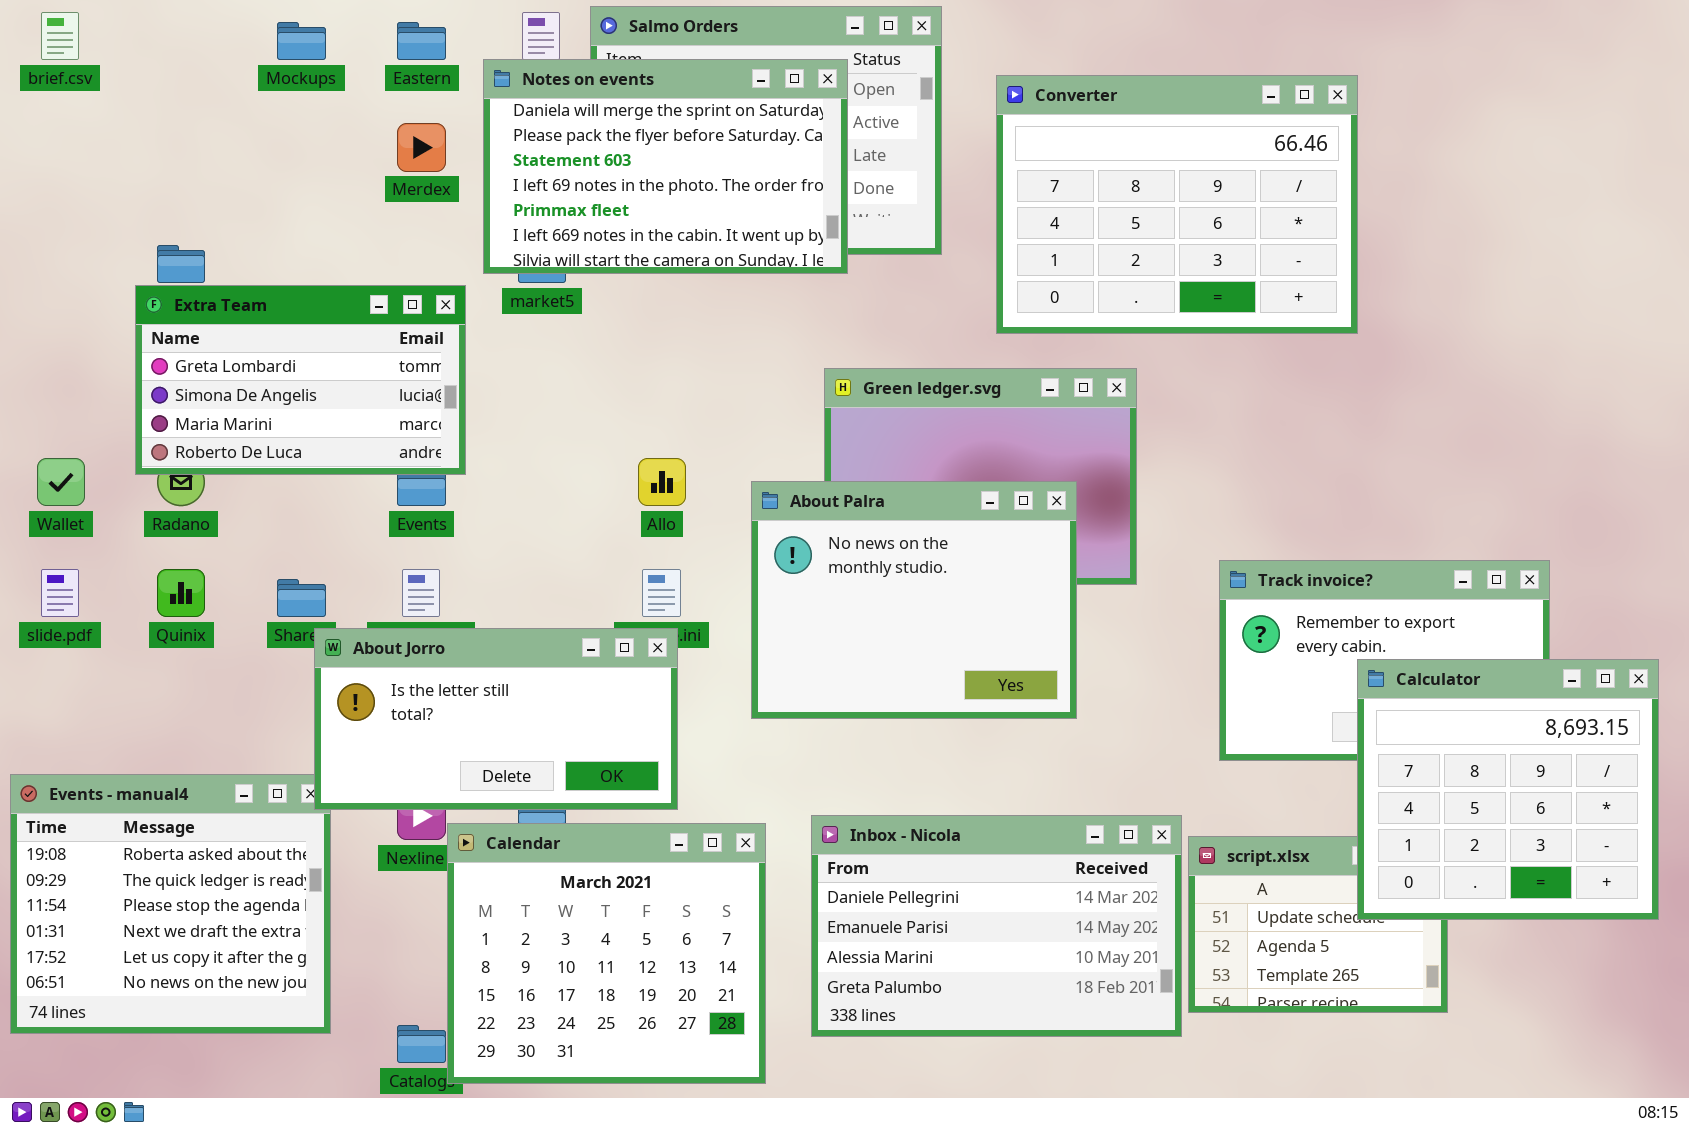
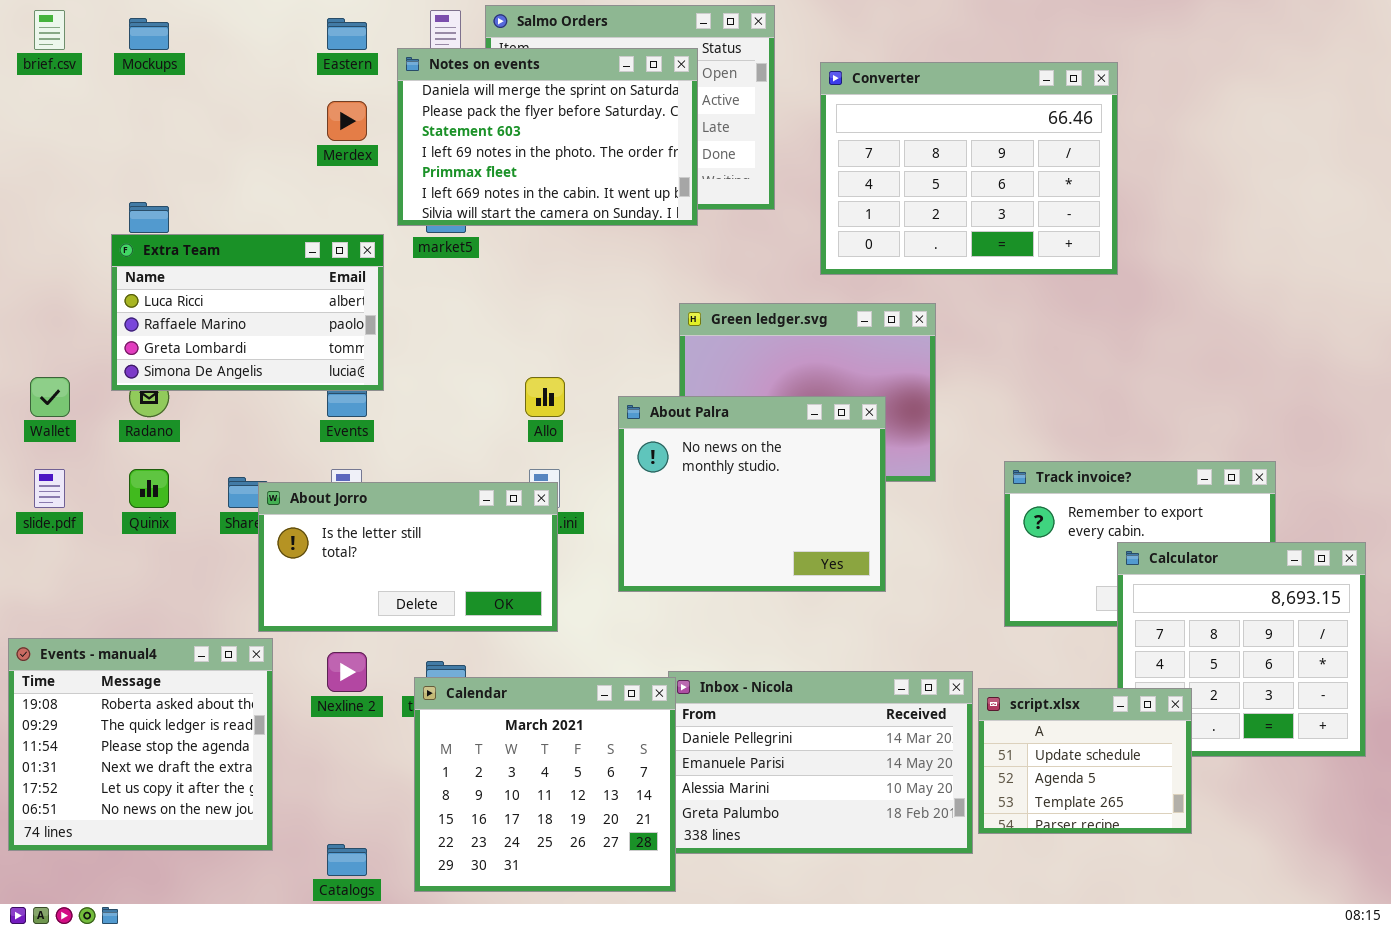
Mockups: [277,22,326,60] -> [129,18,169,50], moved
Extra Team: [135,285,466,475] -> [111,234,384,391], scrolled up 2 rows
About Jorro: [314,628,678,810] -> [258,482,558,632], moved
Calendar: [447,823,766,1084] -> [414,677,676,892], moved
script.xlsx: [1188,836,1448,1013] -> [978,688,1192,834], raised

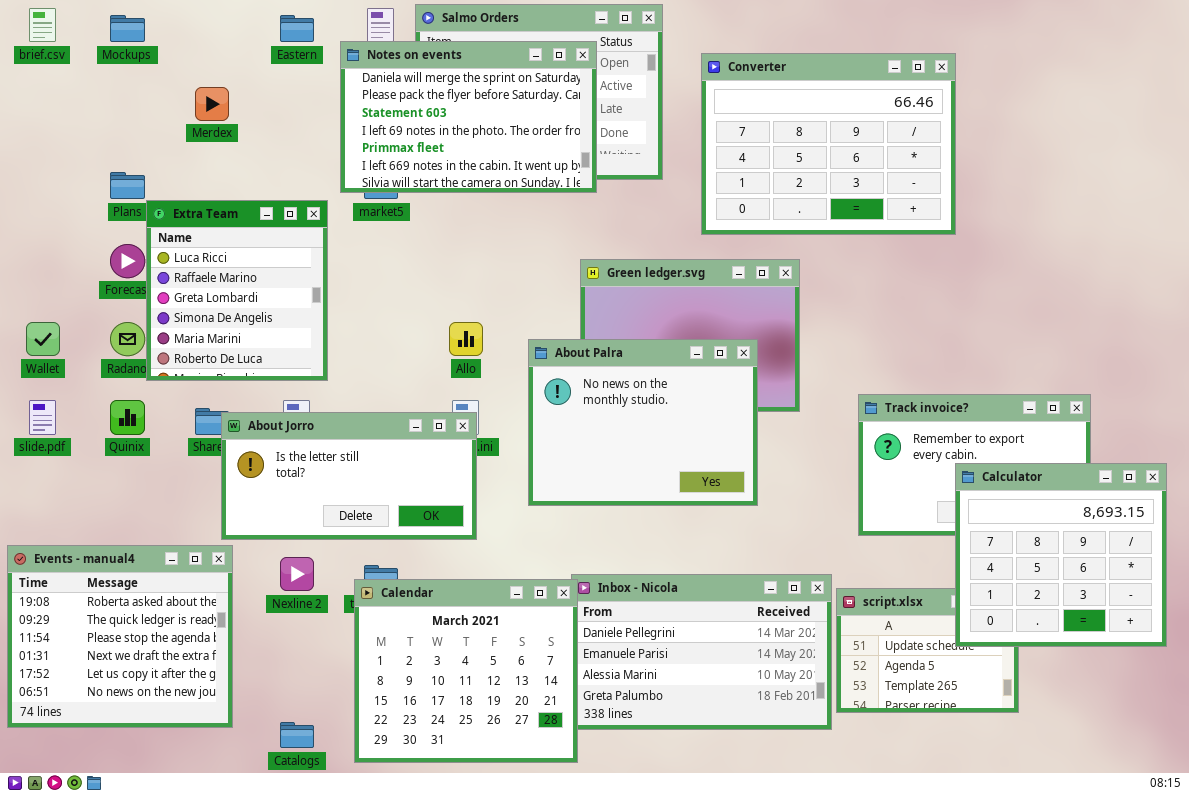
Merdex: [327,101,367,141] -> [195,87,229,121], moved
Extra Team: [111,234,384,391] -> [146,200,328,381], resized
Calculator: [1117,542,1366,757] -> [955,463,1167,647], raised

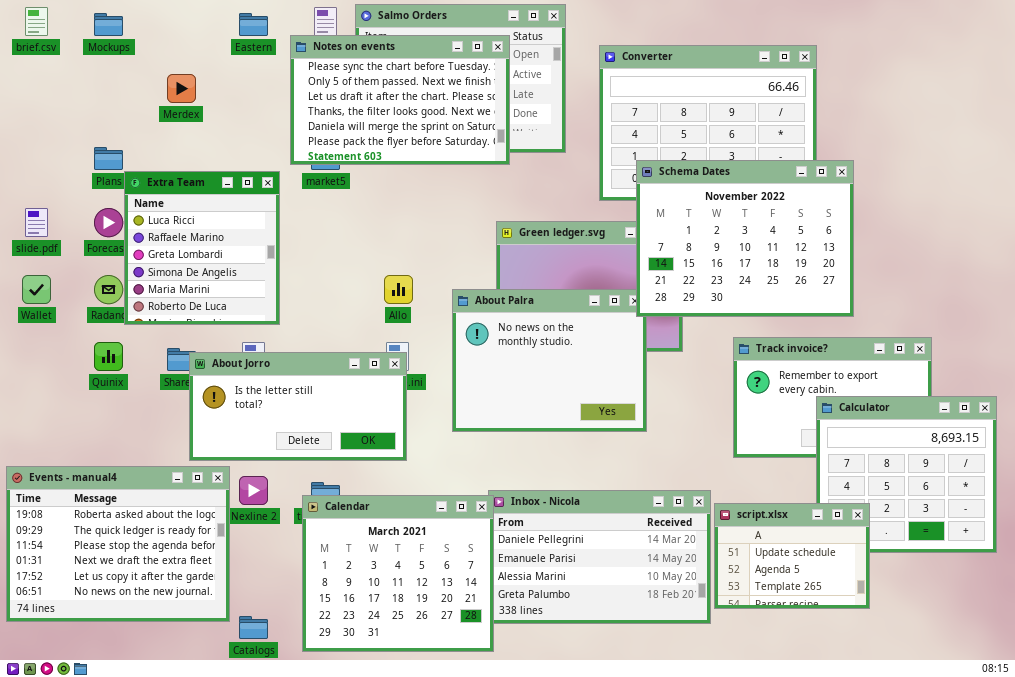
Notes on events: [340,41,597,193] -> [290,35,510,165], scrolled up 4 rows
Schema Dates: none -> [636,160,854,317], opened
slide.pdf: [29,400,56,435] -> [25,208,48,237], moved
Events - manual4: [7,545,233,728] -> [6,466,230,622], resized
script.xlsx: [836,588,1019,713] -> [714,503,870,609], raised

